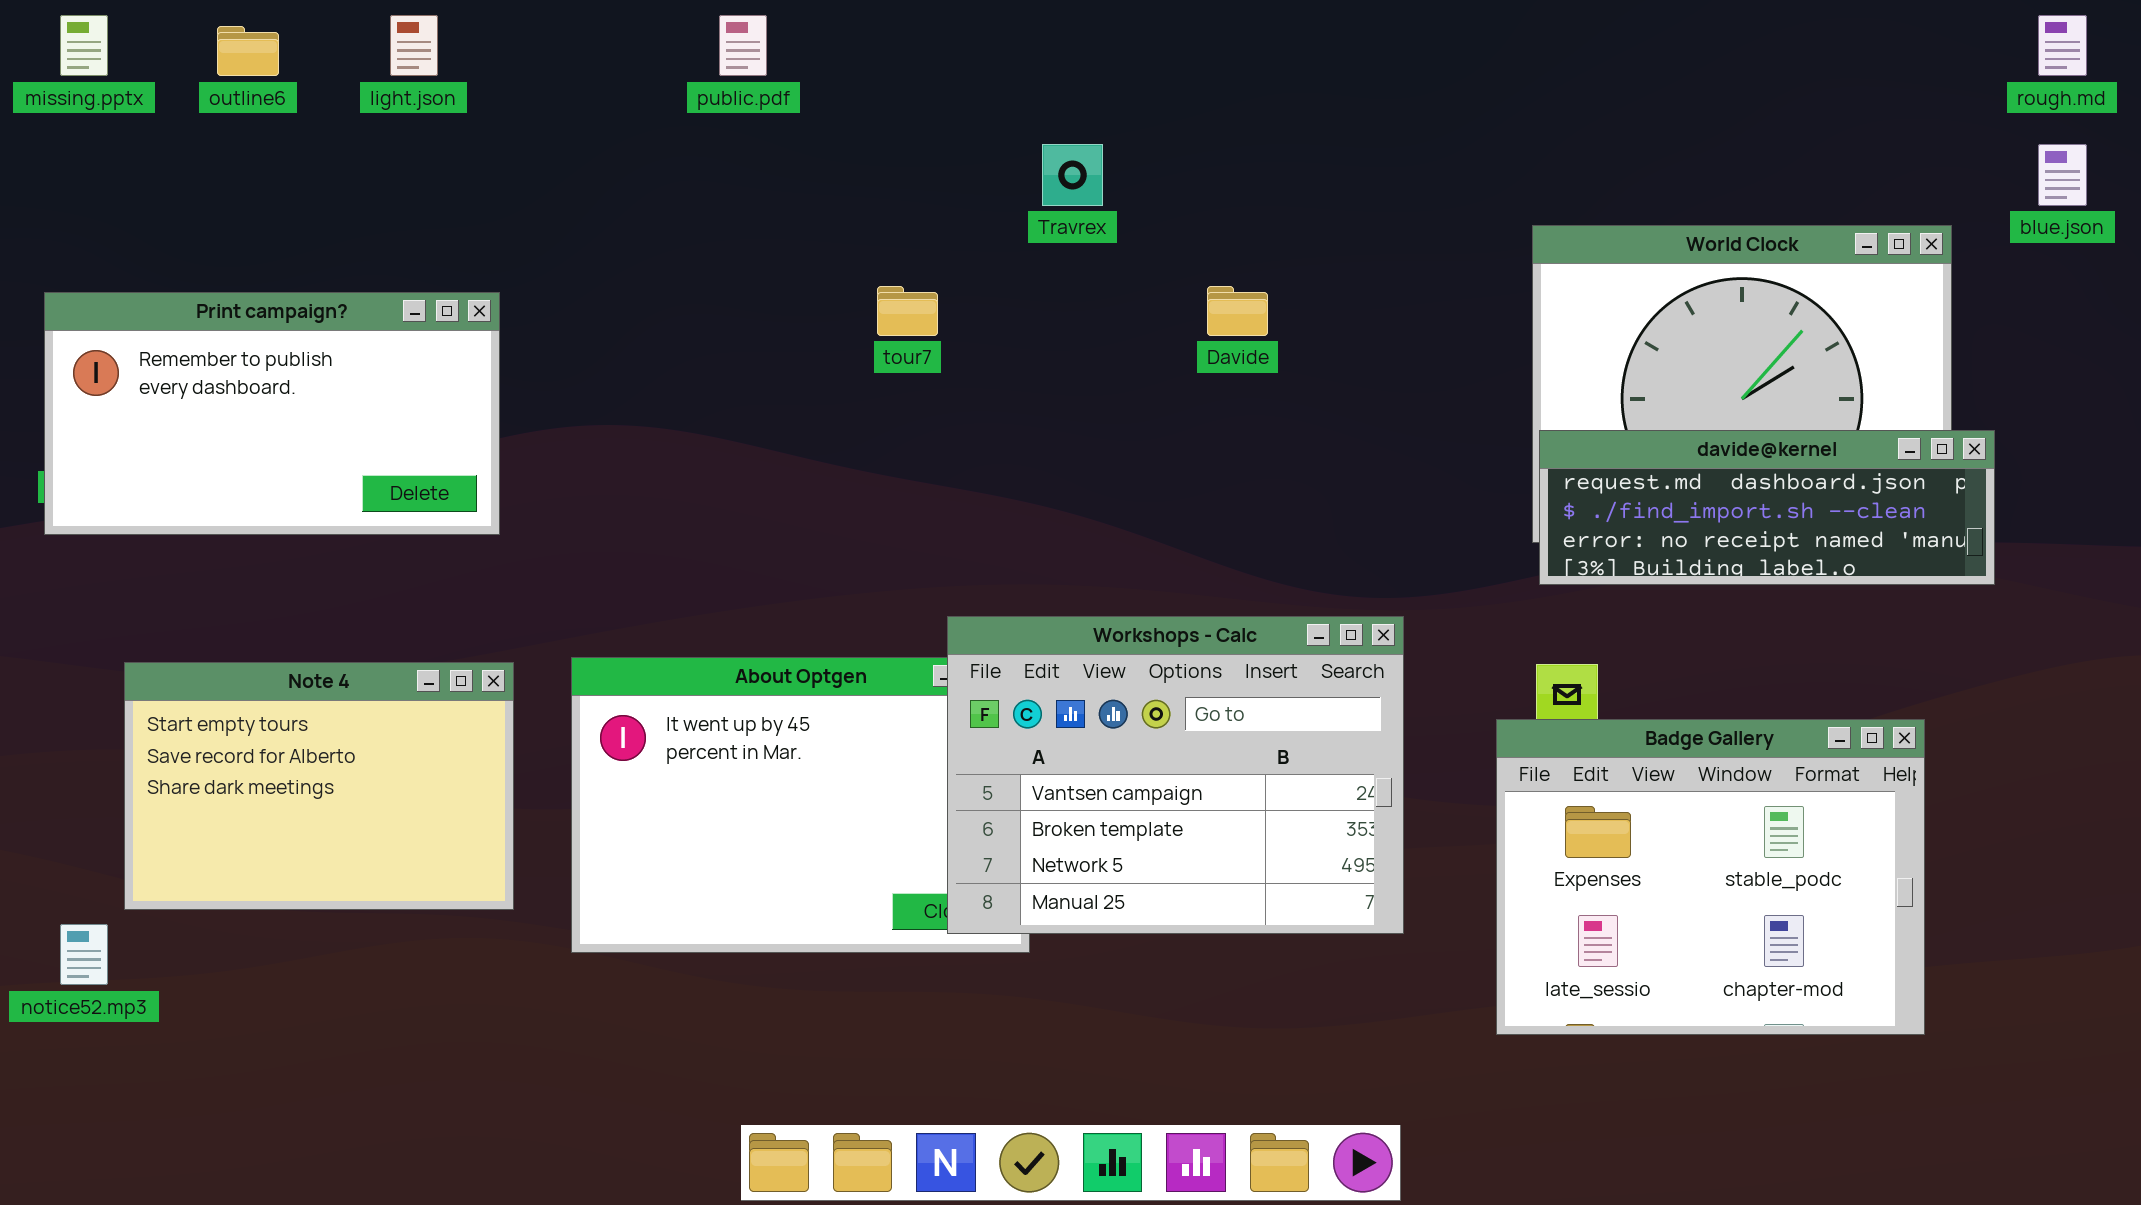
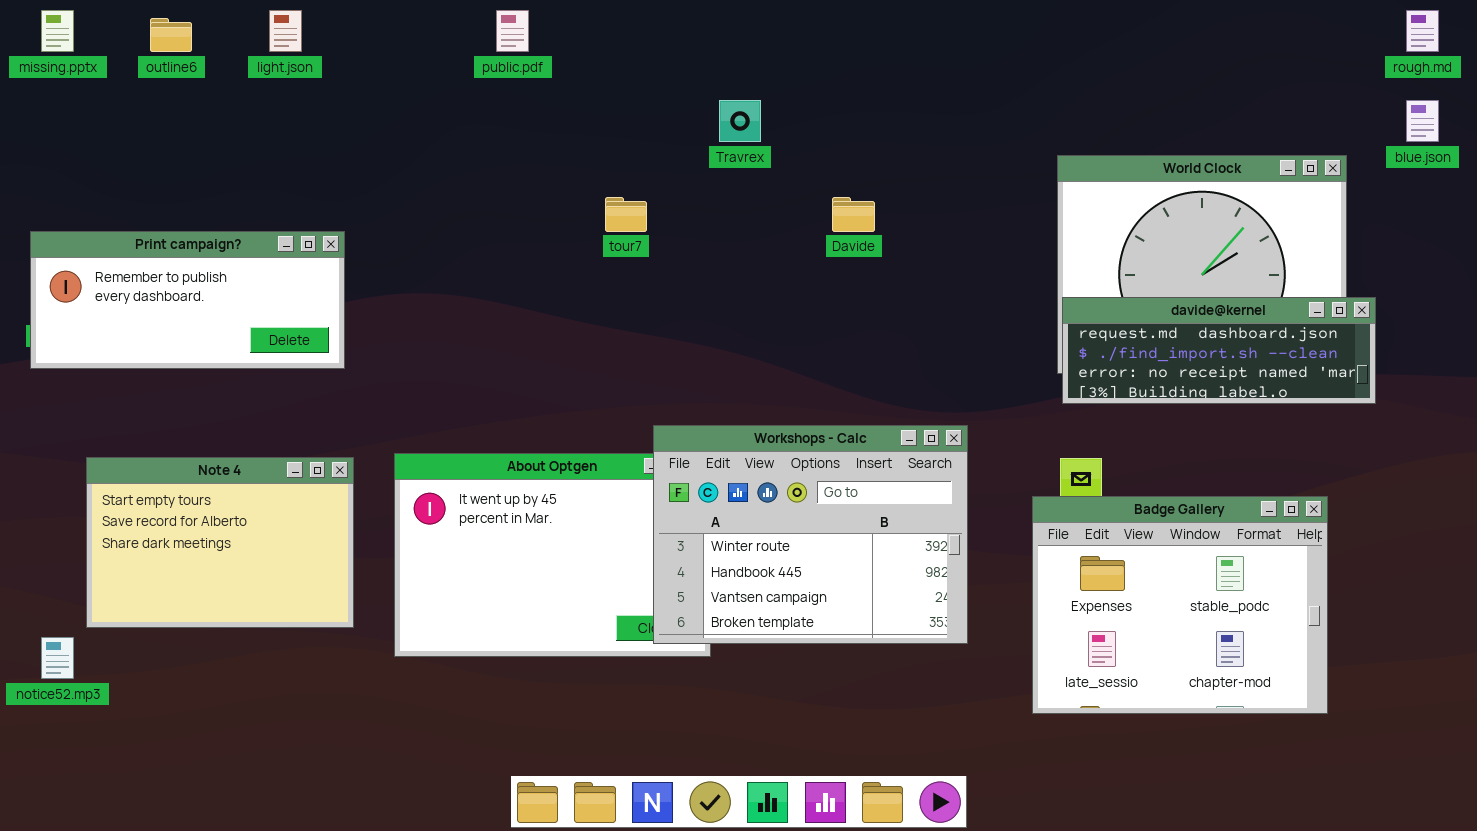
Print campaign?: [44,292,500,535] -> [30,231,345,369], resized
Workshops - Calc: [947,616,1404,934] -> [653,425,968,644], scrolled up 2 rows

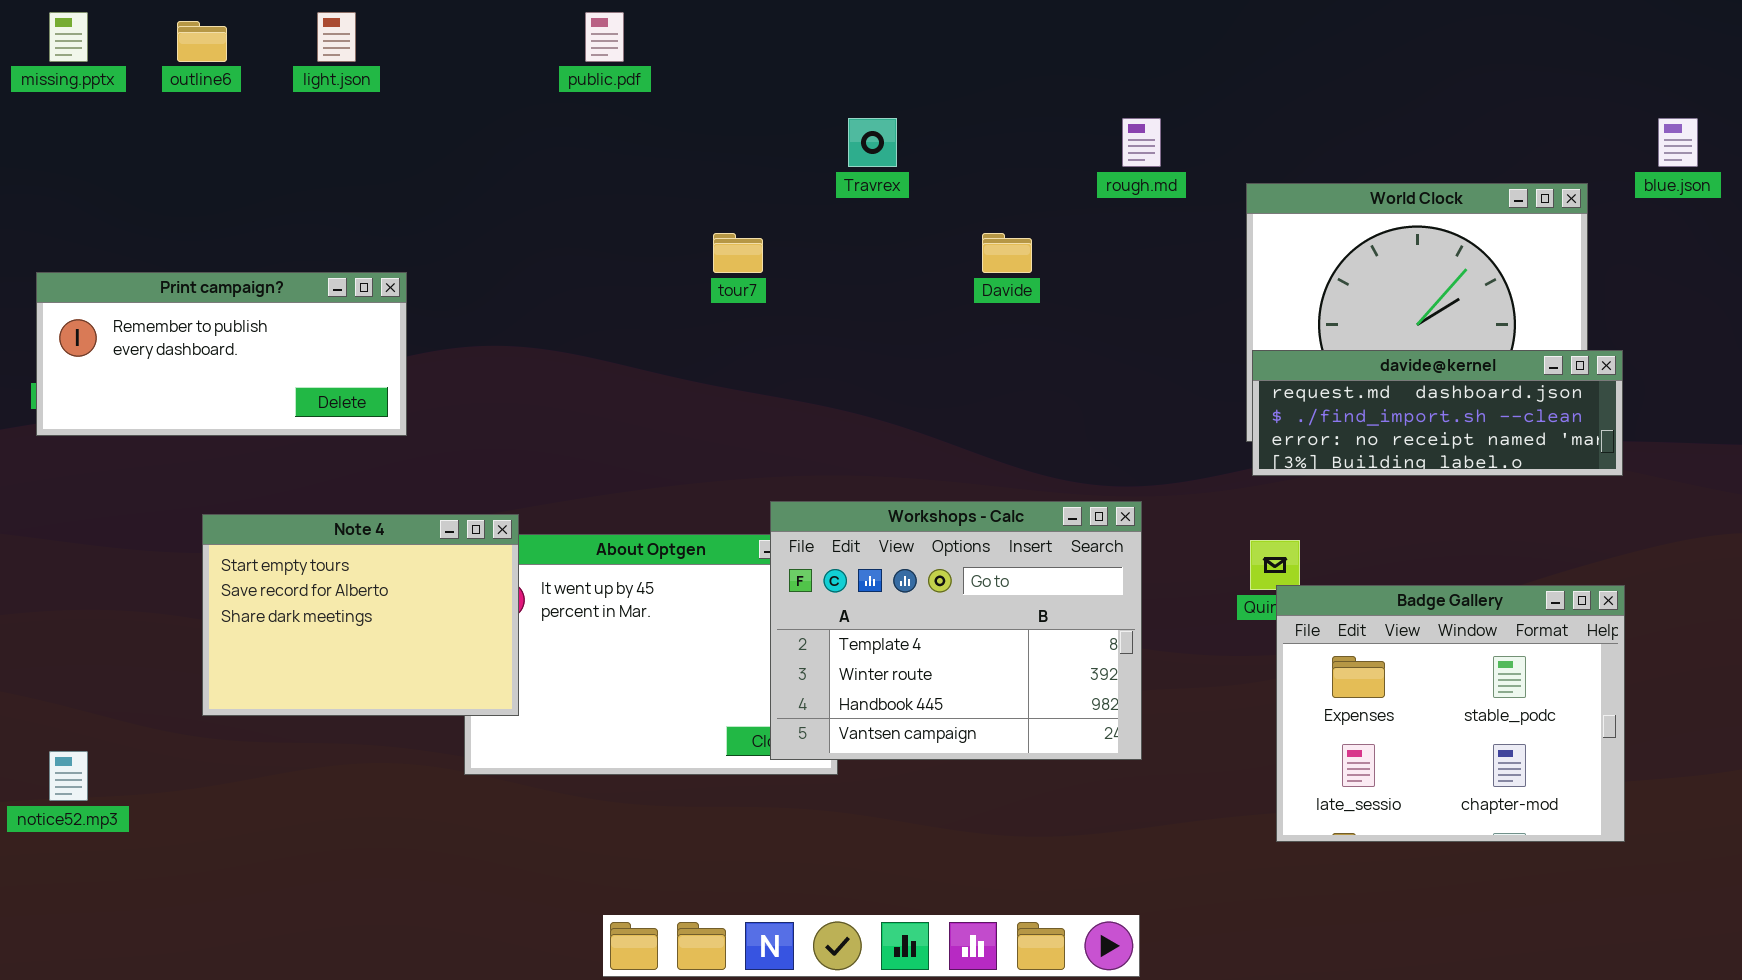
rough.md: [1406,10,1439,52] -> [1122,118,1161,167], moved
Workshops - Calc: [653,425,968,644] -> [770,501,1142,760], scrolled up 1 row
Note 4: [86,457,354,628] -> [202,514,519,716], moved
Badge Gallery: [1032,496,1328,714] -> [1276,585,1625,842], moved

